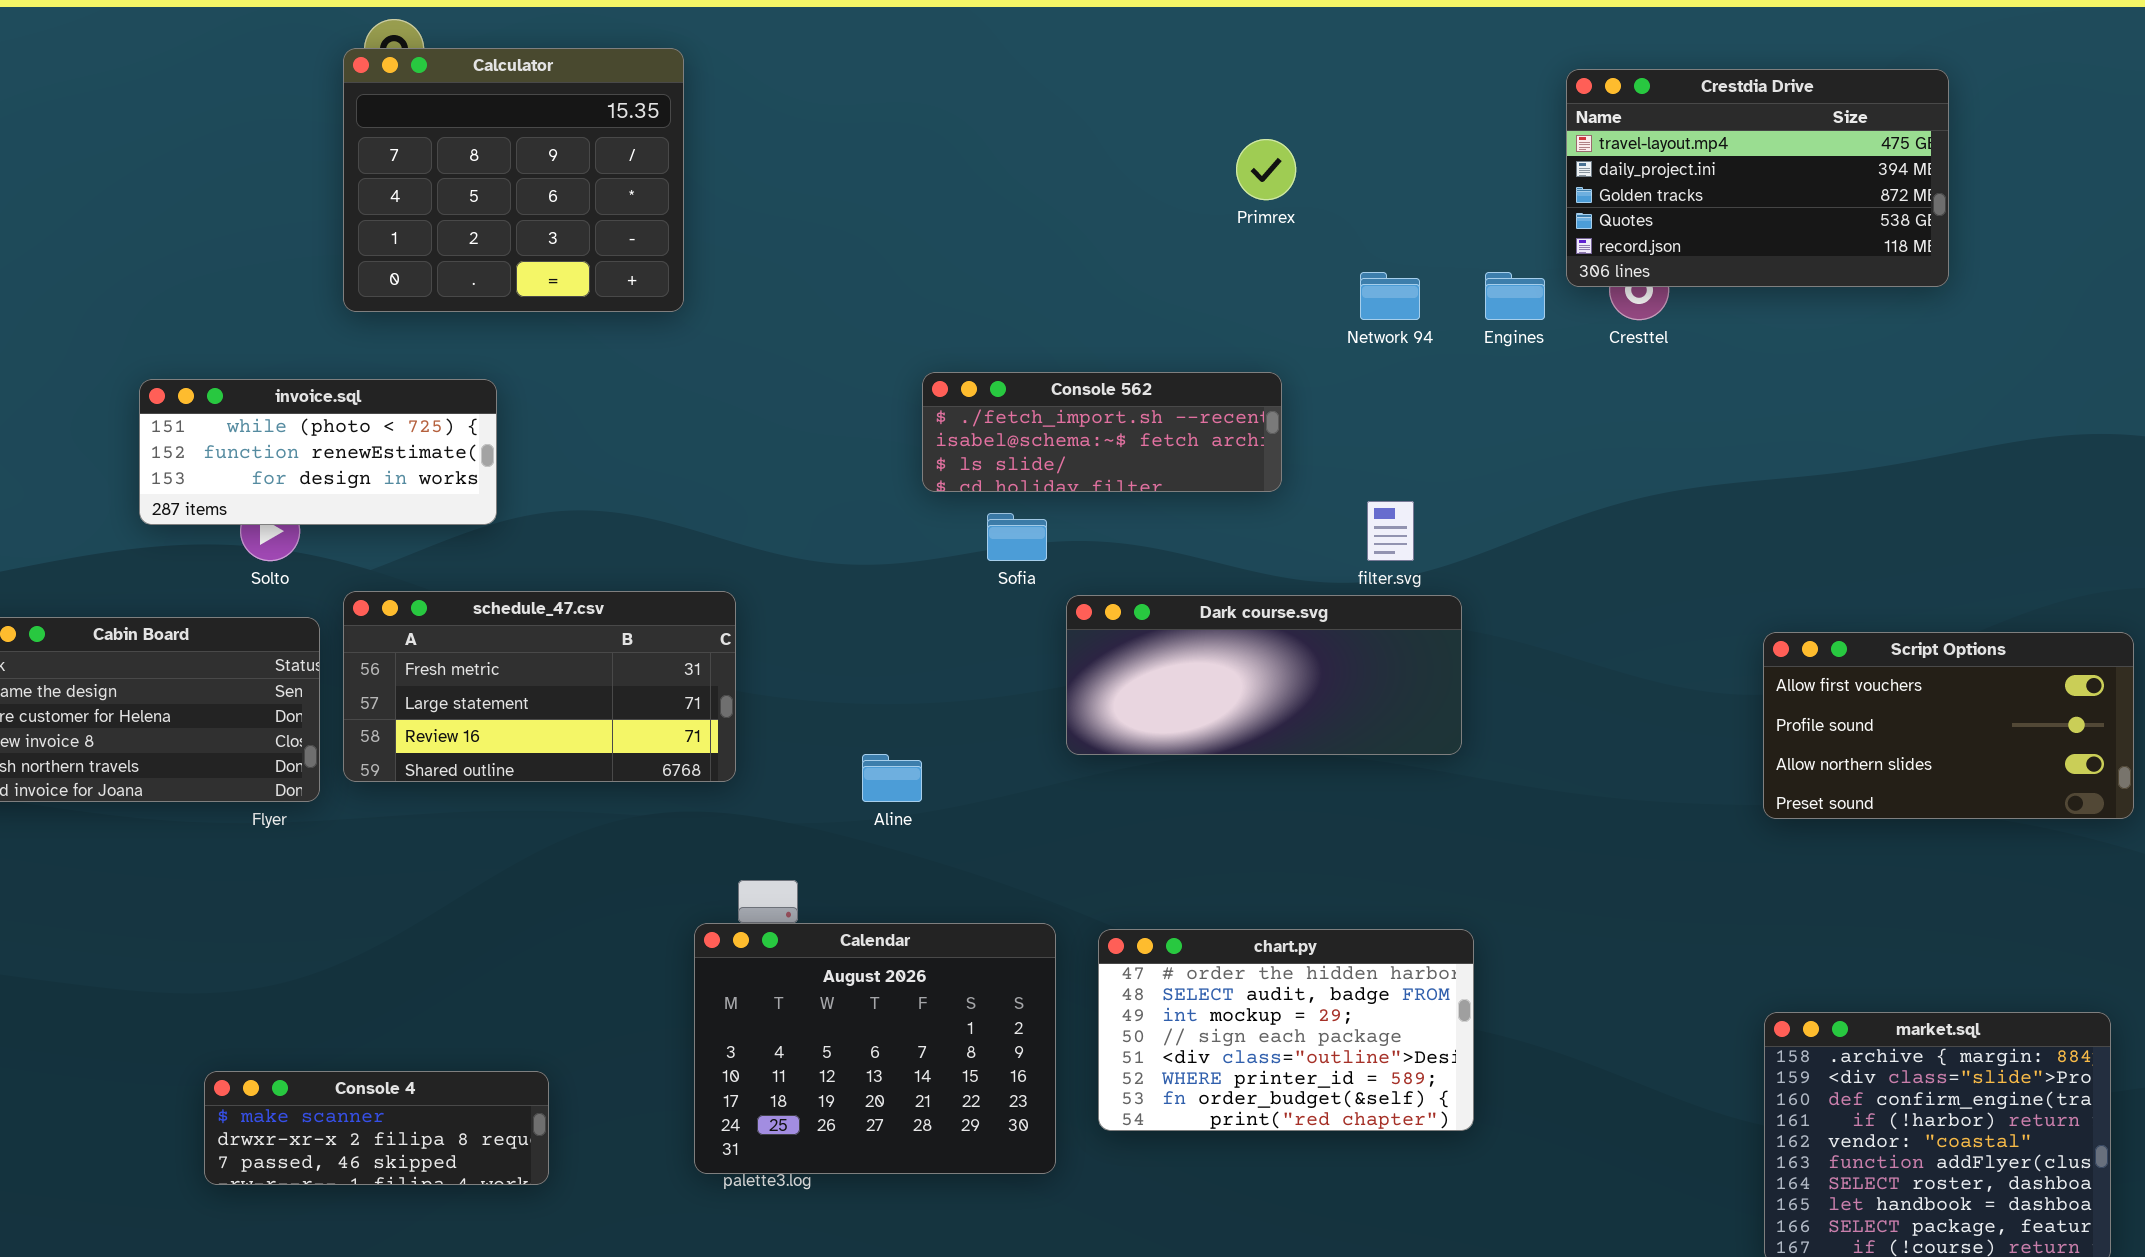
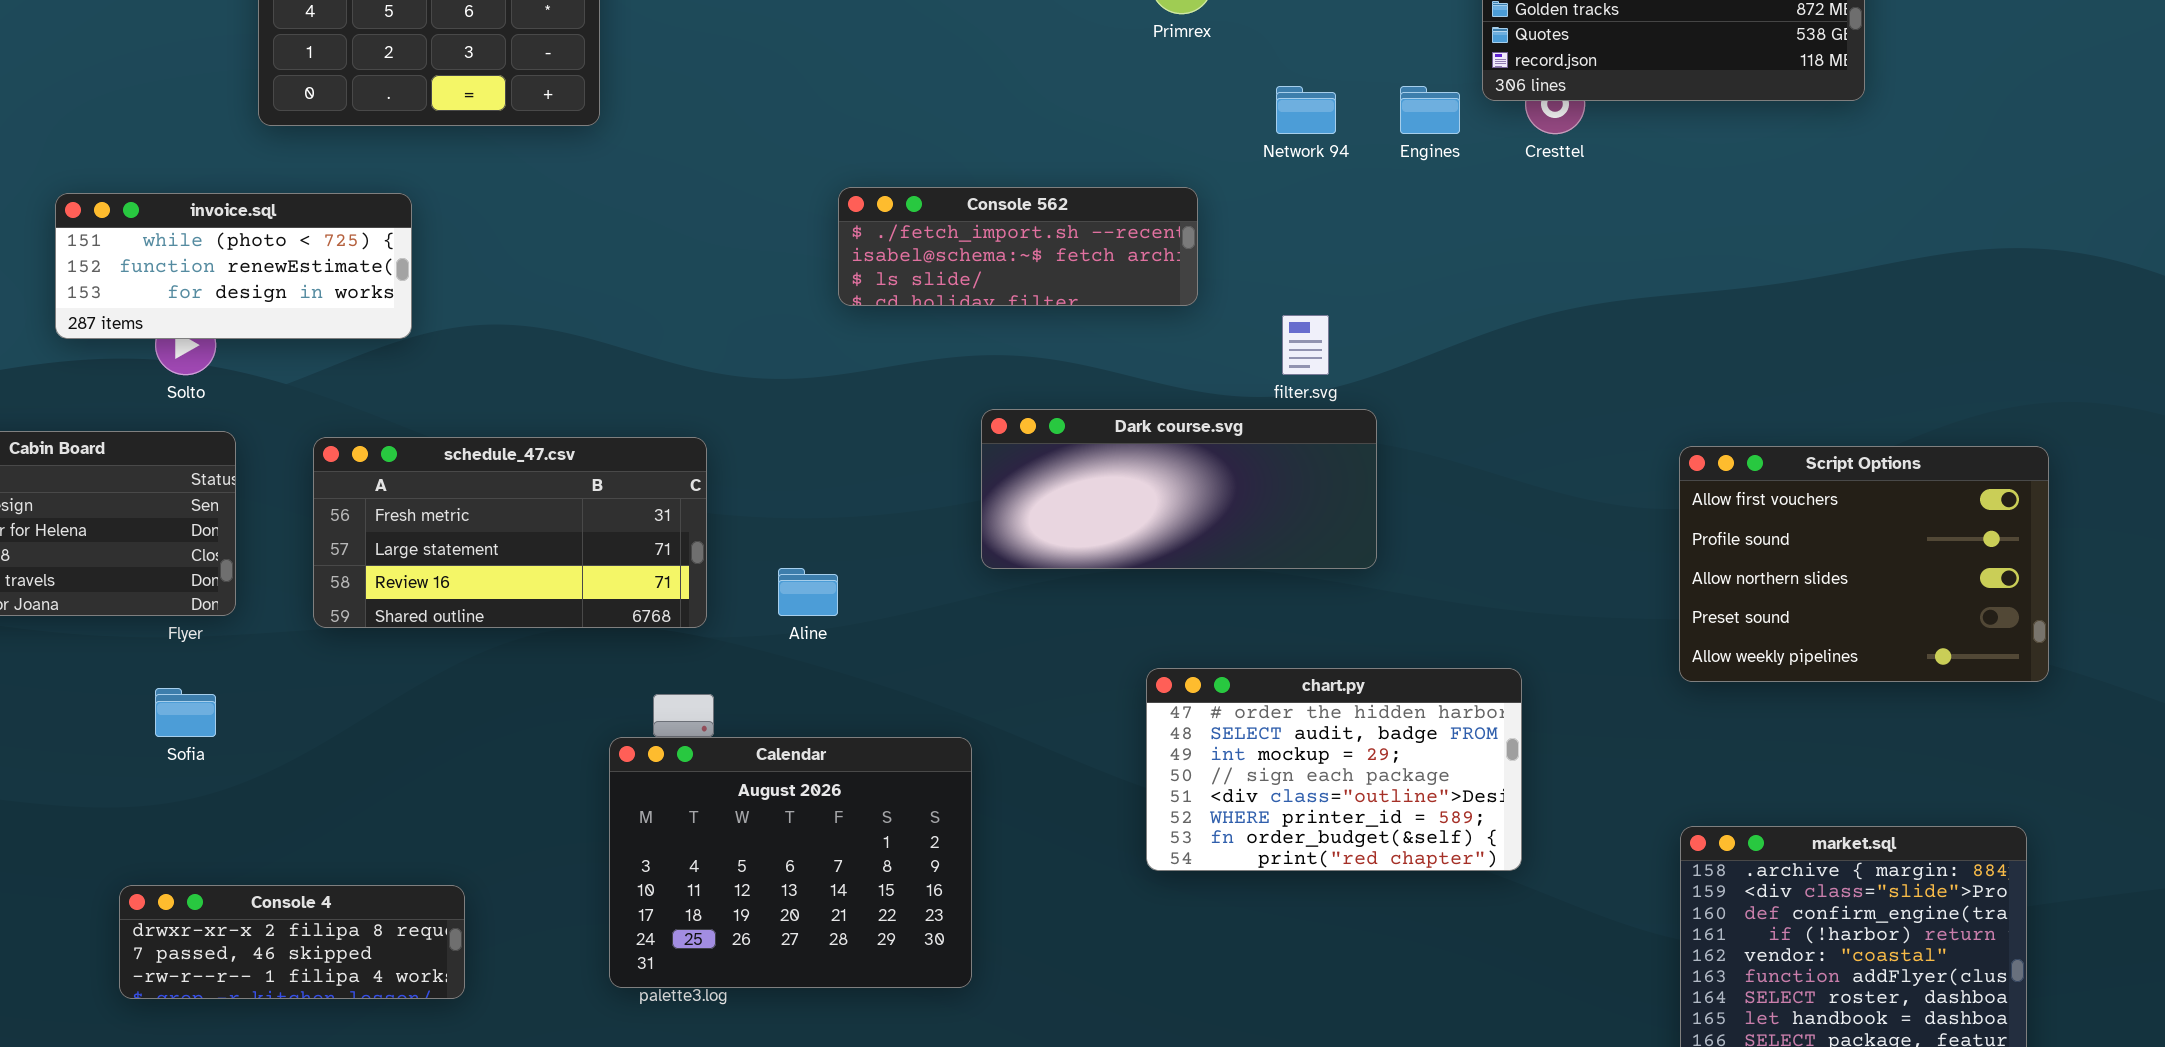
Sofia: [987,513,1047,561] -> [155,688,216,737], moved
schedule_47.csv: [343,591,736,782] -> [313,437,707,628], moved
Script Options: [1763,632,2134,819] -> [1679,446,2049,682], resized
chart.py: [1098,929,1474,1131] -> [1146,668,1522,871], moved
Console 4: [204,1071,549,1185] -> [119,885,465,999], scrolled down 1 row

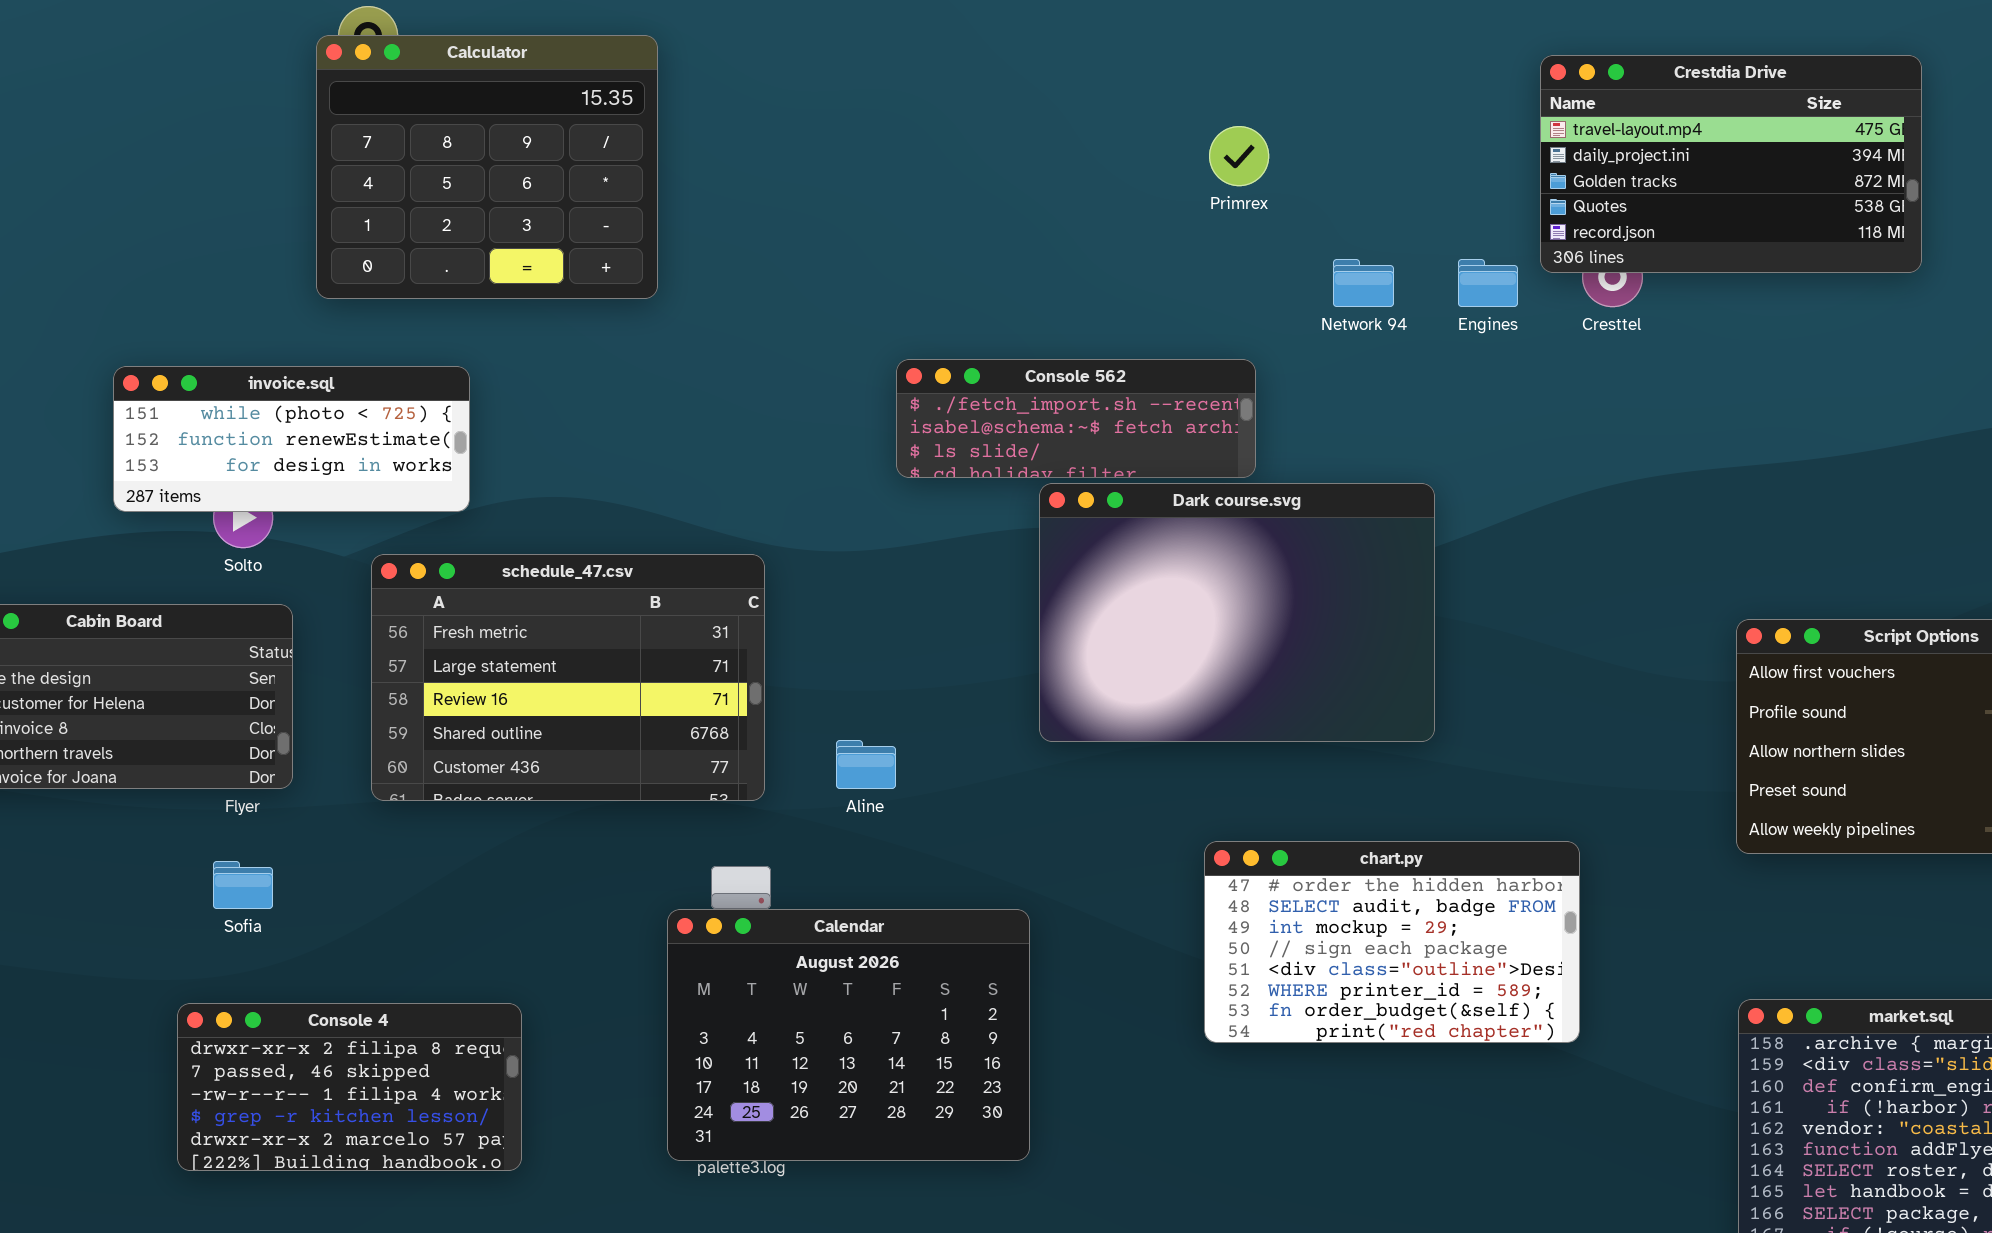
Dark course.svg: [981,409,1377,569] -> [1039,483,1435,742], resized
schedule_47.csv: [313,437,707,628] -> [371,554,765,801], resized
Console 4: [119,885,465,999] -> [177,1003,522,1171], resized

